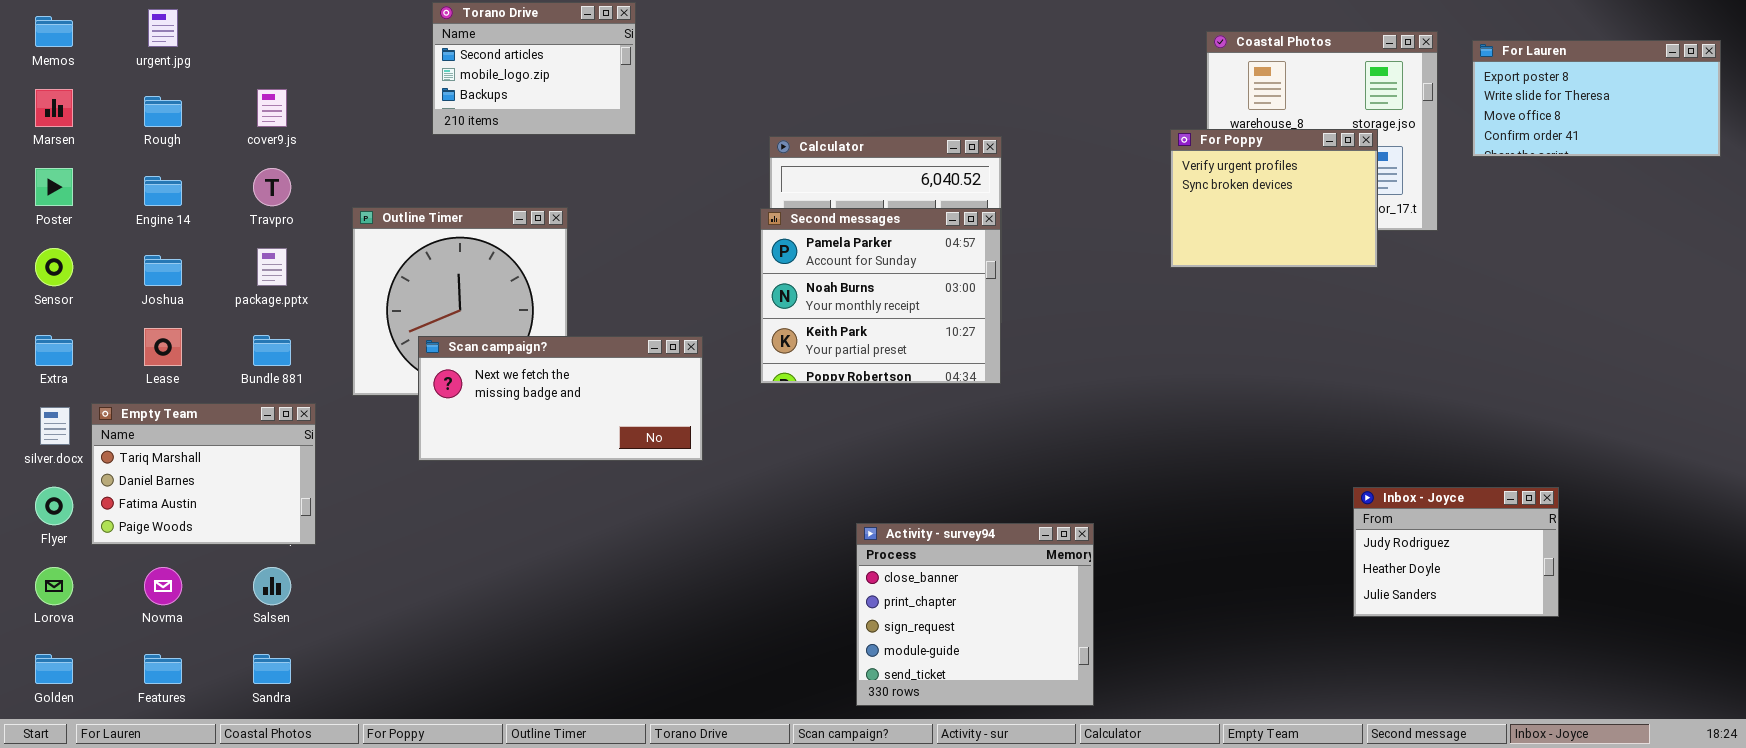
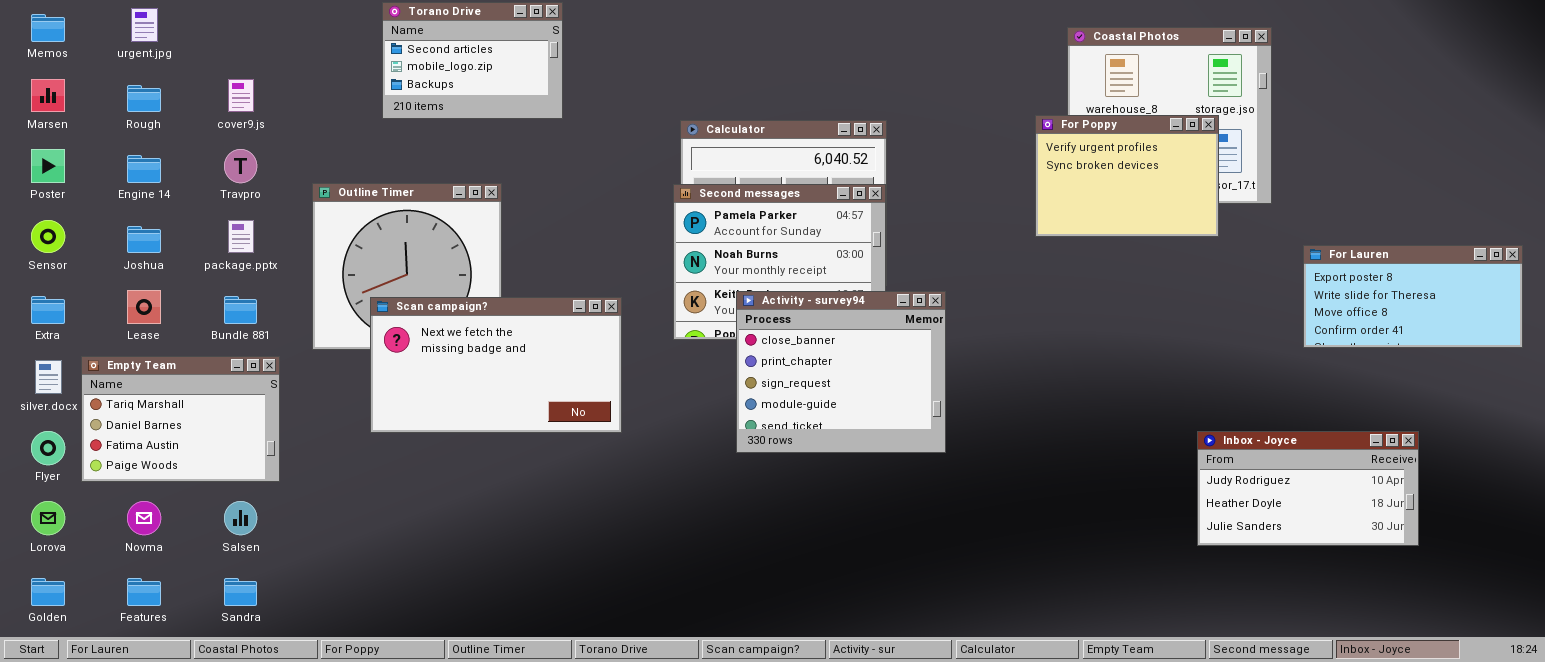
For Lauren: [1472,40,1721,157] -> [1303,245,1523,348], moved
Scan campaign?: [418,336,703,461] -> [370,297,622,433], resized
Inbox - Joyce: [1353,487,1559,617] -> [1197,431,1419,546], resized
Activity - survey94: [856,523,1094,706] -> [736,291,946,453], moved

